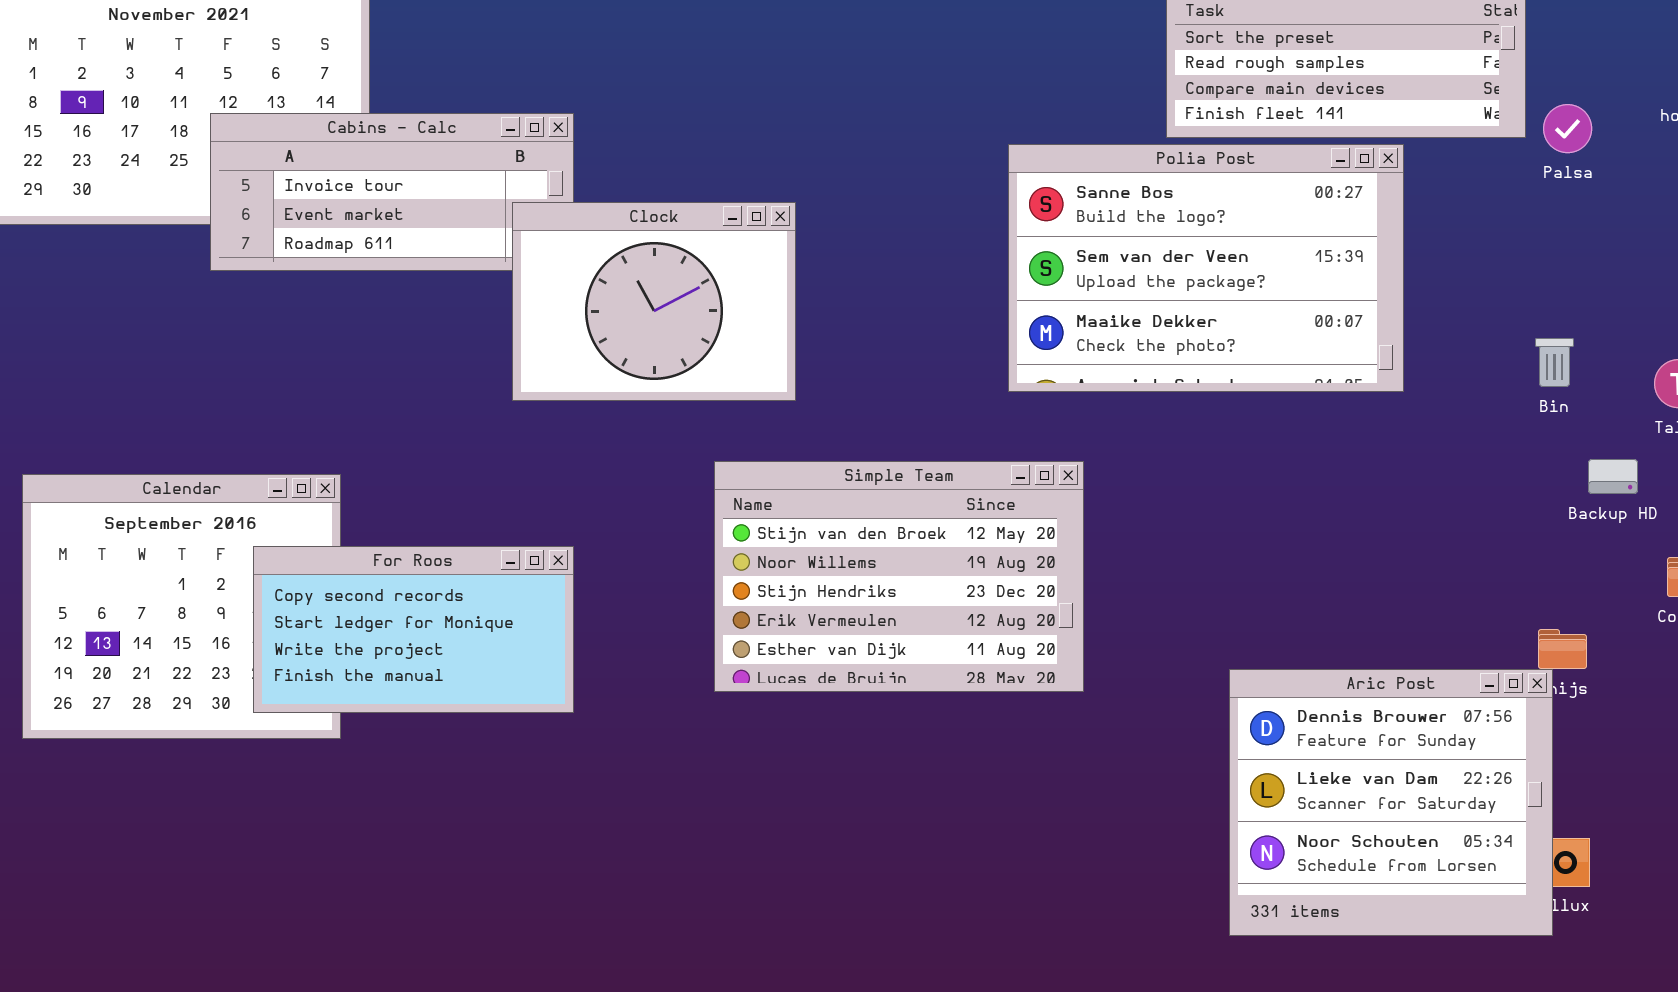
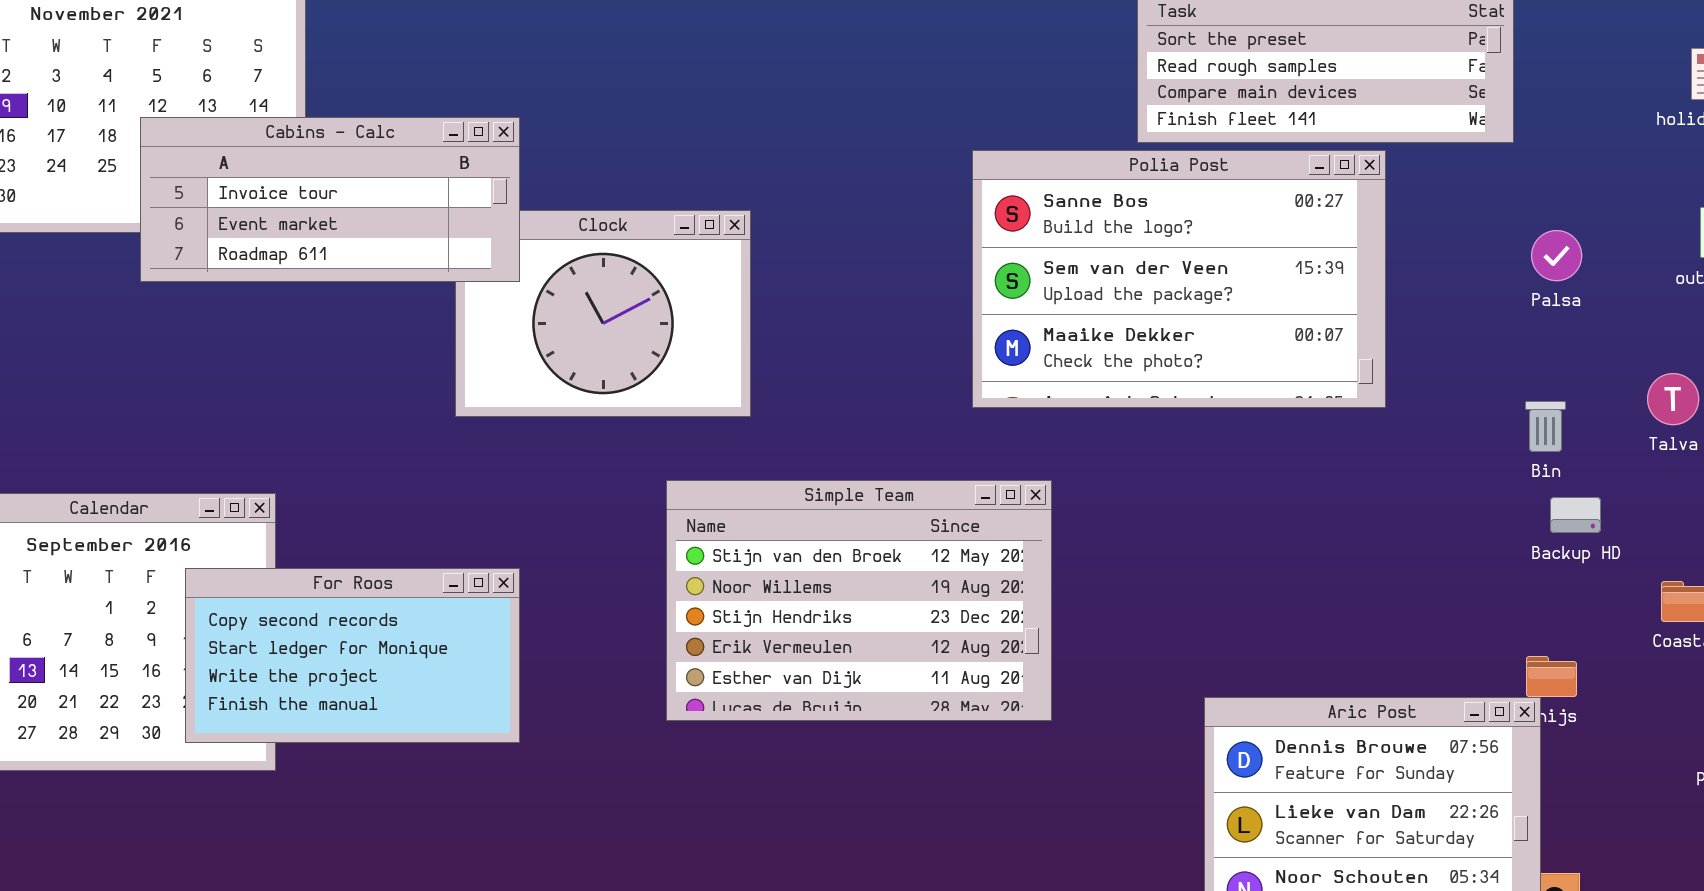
Palsa: [1543,104,1592,153] -> [1531,230,1582,281], moved
Cabins - Calc: [210,113,574,271] -> [140,117,520,282], raised
Bin: [1535,338,1574,387] -> [1525,401,1566,452], moved
Backup HD: [1588,459,1638,494] -> [1550,497,1601,533], moved

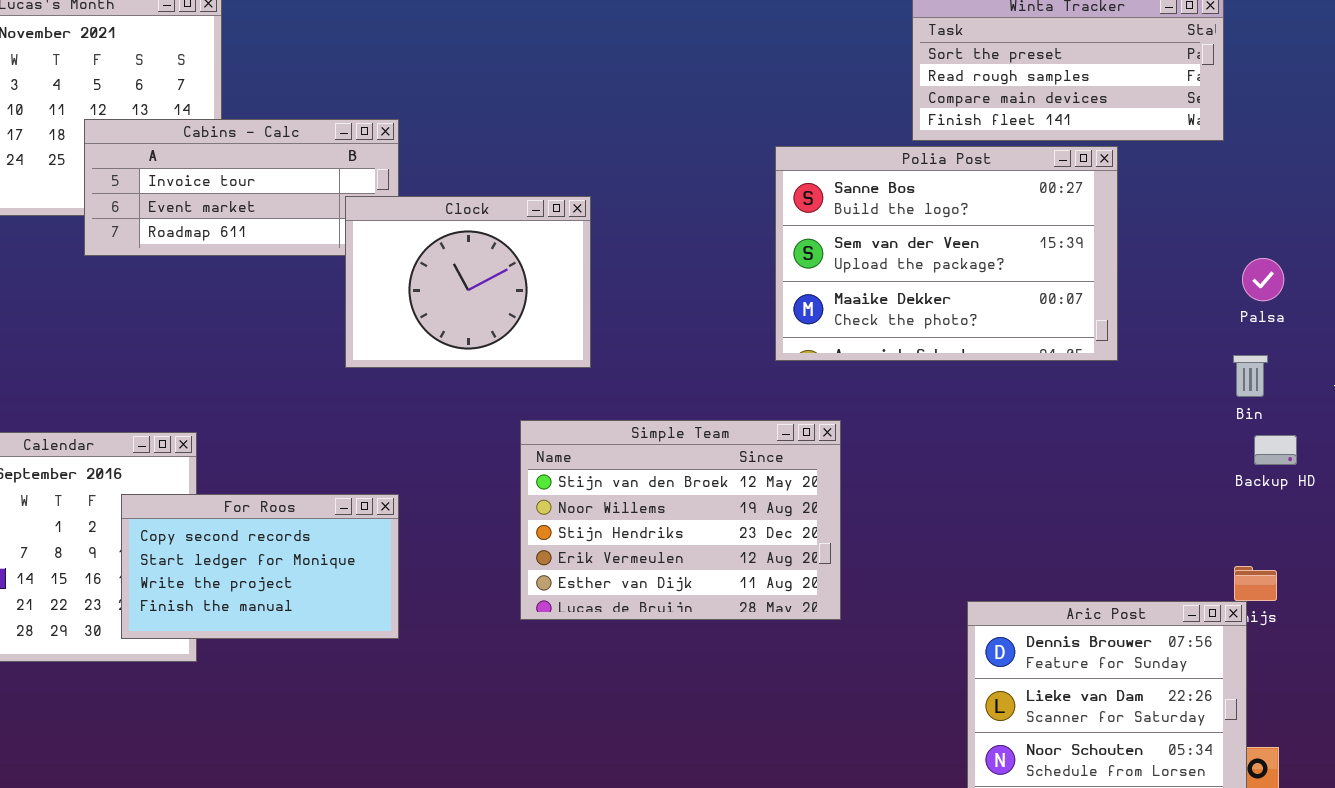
Clock: [455,210,751,417] -> [345,196,591,368], raised
Palsa: [1531,230,1582,281] -> [1242,258,1284,301], moved

